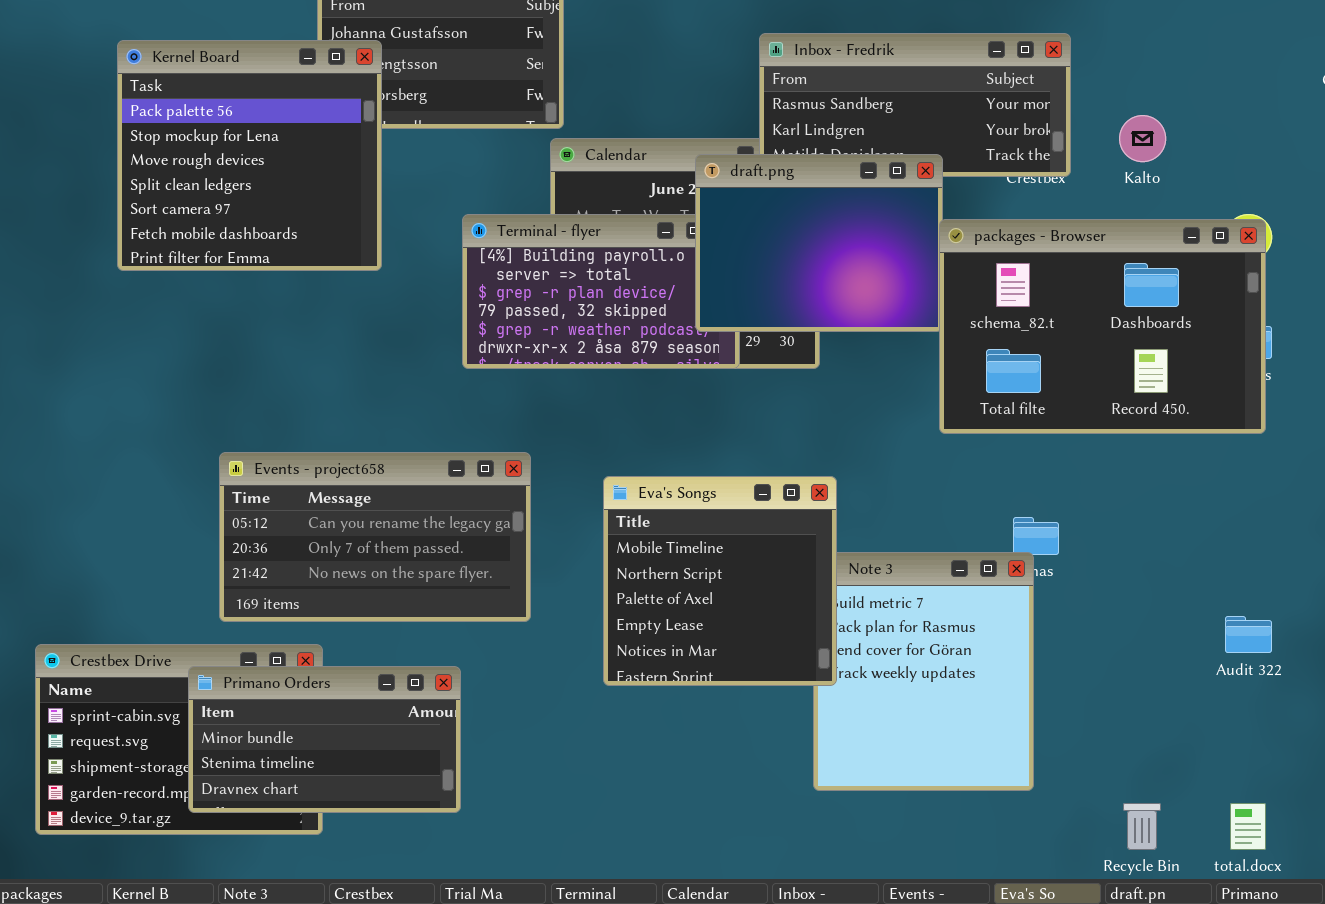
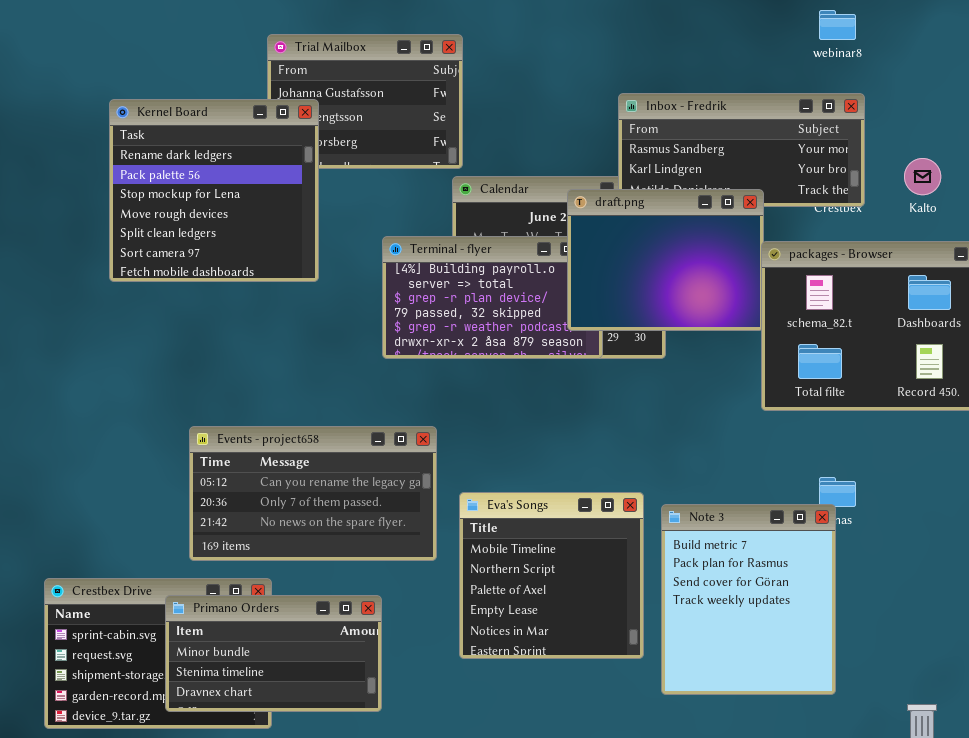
Kernel Board: [117,40,382,271] -> [109,99,319,282], scrolled up 1 row
Eva's Songs: [603,476,837,686] -> [459,492,644,659], moved

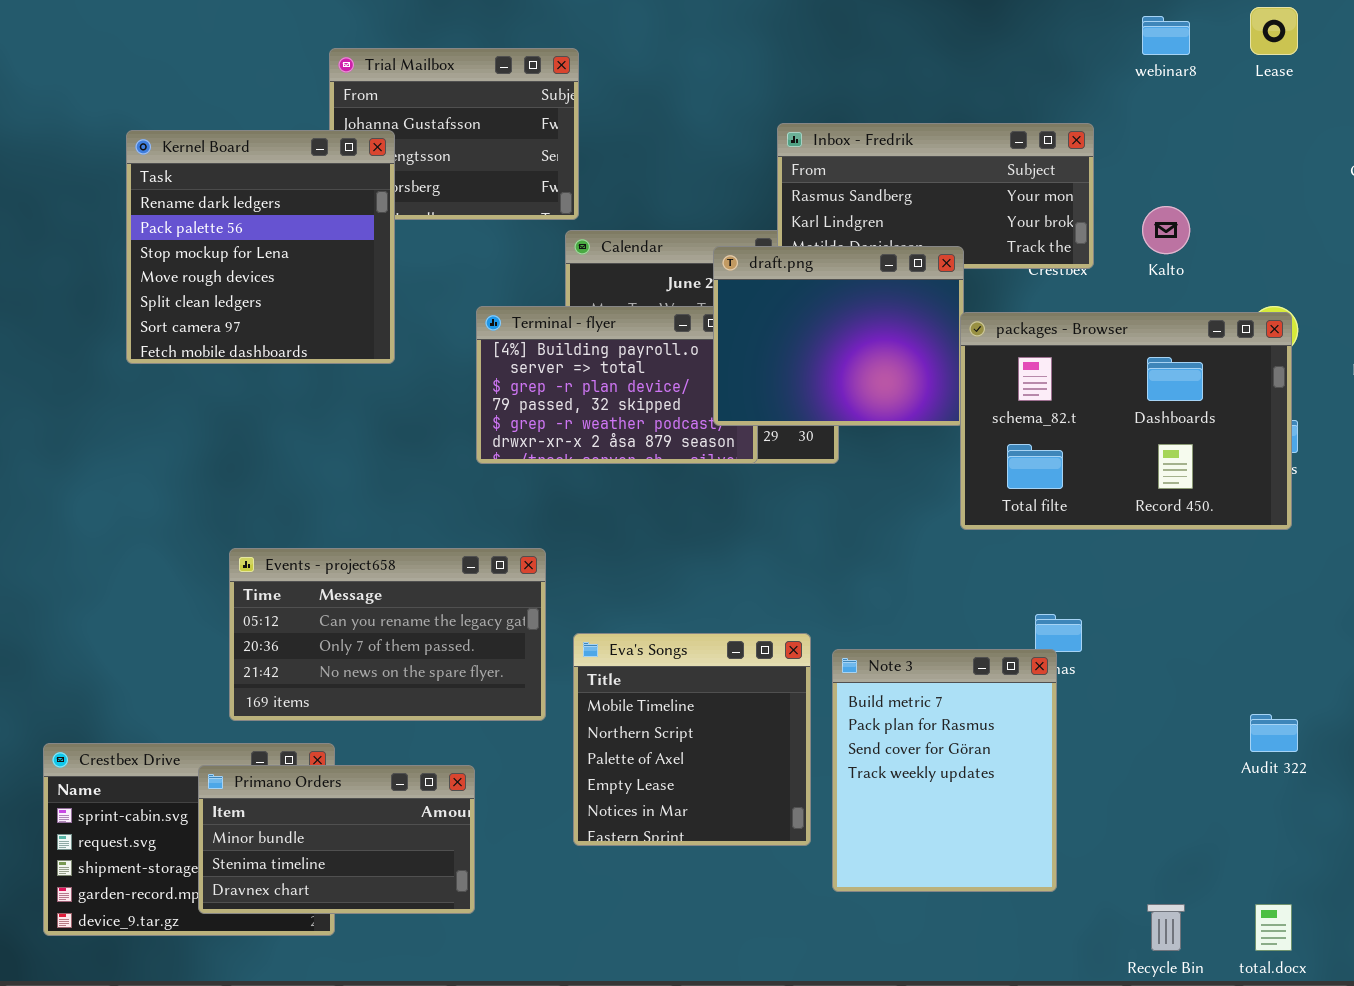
webinar8: [819,10,856,40] -> [1142,16,1190,55], moved

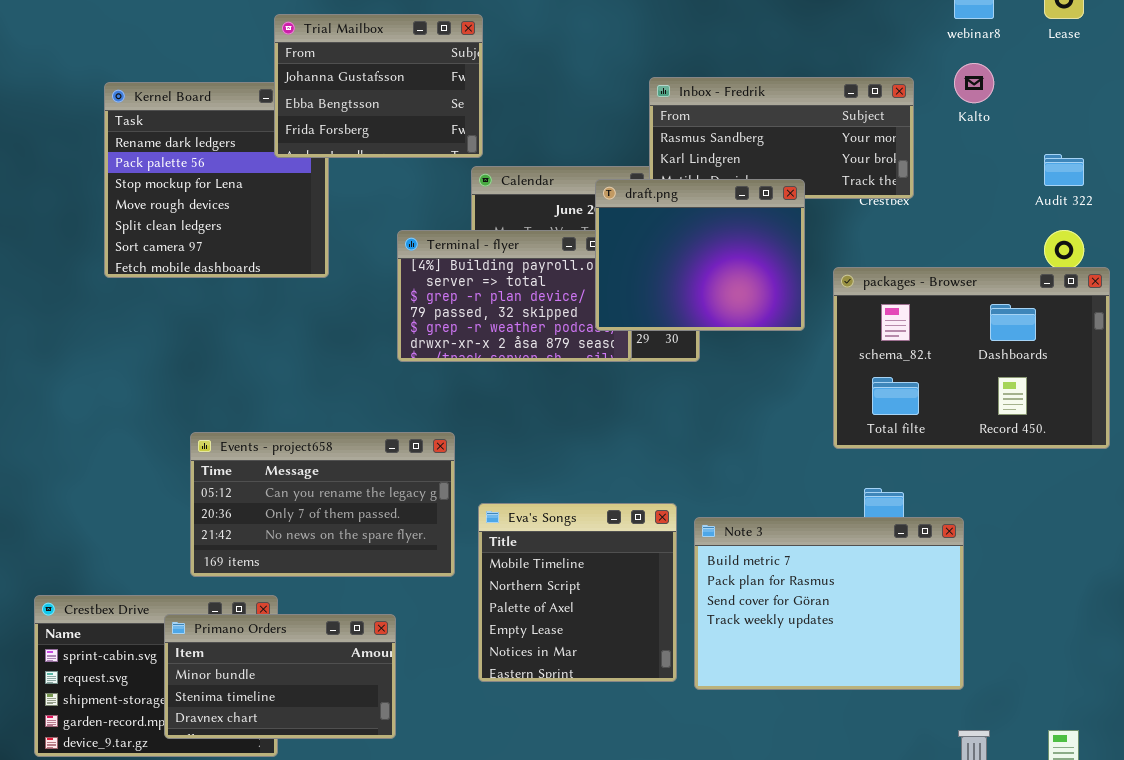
Trial Mailbox: [329,48,579,220] -> [274,14,483,158], raised
Kalto: [1142,206,1190,254] -> [954,63,994,103], moved
packages - Browser: [960,312,1292,530] -> [833,267,1110,449], moved
Note 3: [832,649,1057,892] -> [694,517,964,690], resized
Audit 322: [1250,714,1298,752] -> [1044,154,1084,186], moved

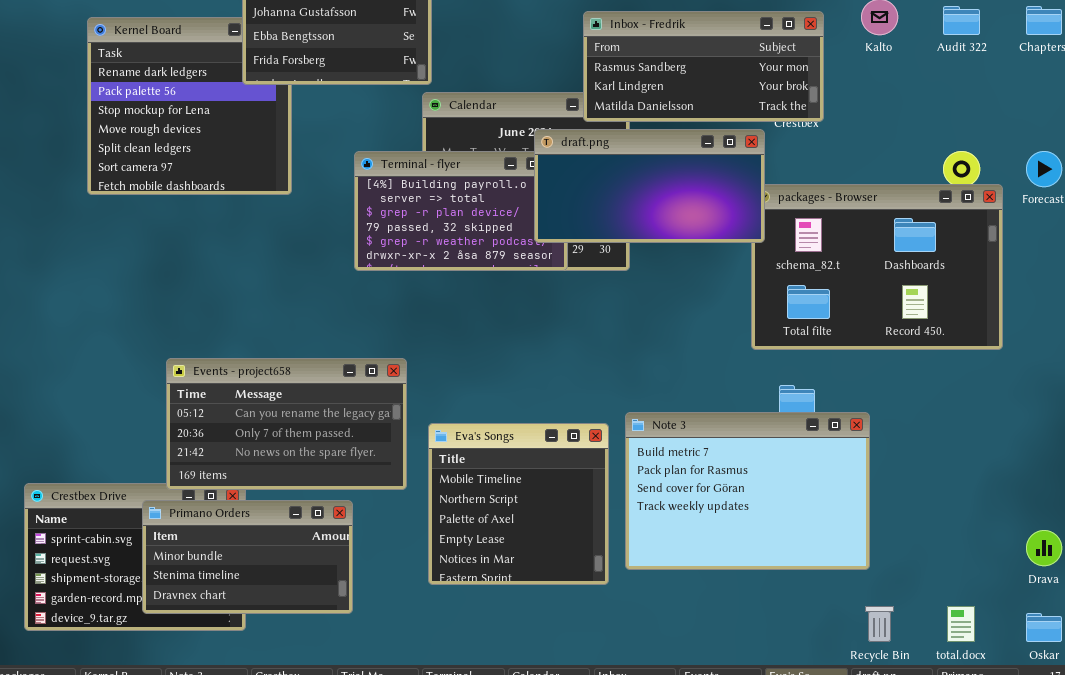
Audit 322: [1044,154,1084,186] -> [943,6,980,35], moved
draft.png: [595,179,805,331] -> [534,129,765,243], resized
Events - project658: [190,432,455,577] -> [166,358,407,490], moved
Eva's Songs: [478,503,677,682] -> [428,423,609,585], moved

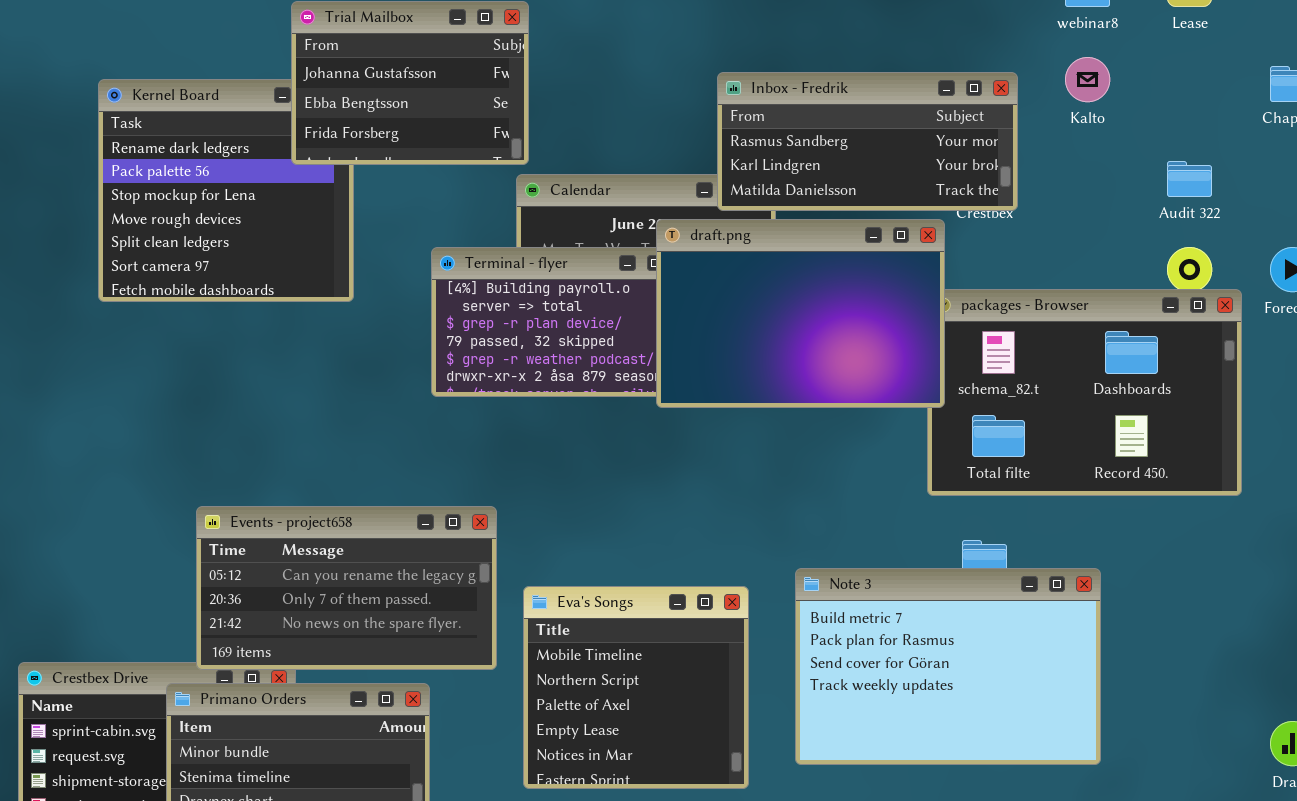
Audit 322: [943,6,980,35] -> [1167,161,1212,197], moved
draft.png: [534,129,765,243] -> [656,219,945,408], resized
Note 3: [625,412,870,570] -> [795,568,1101,765], moved

